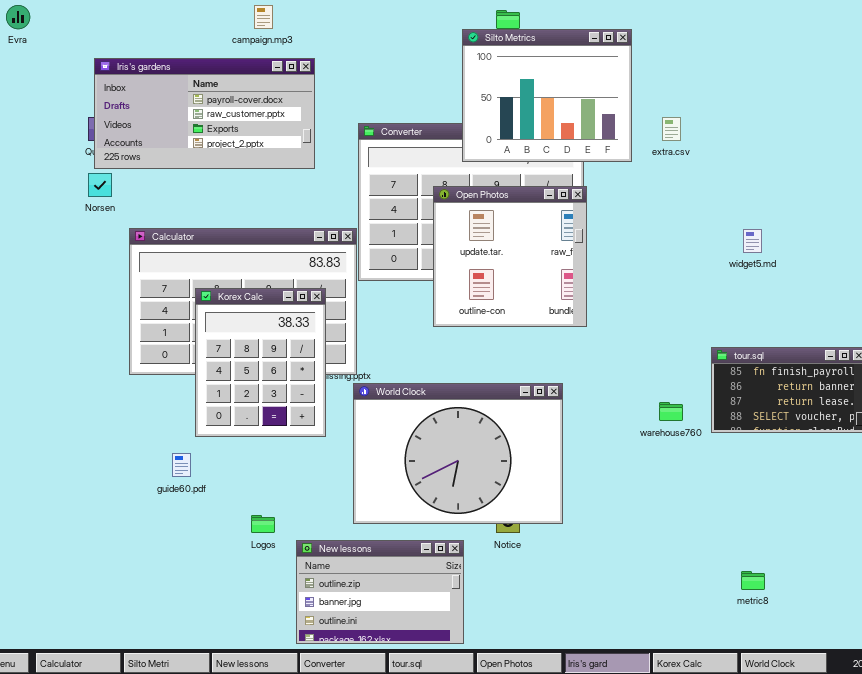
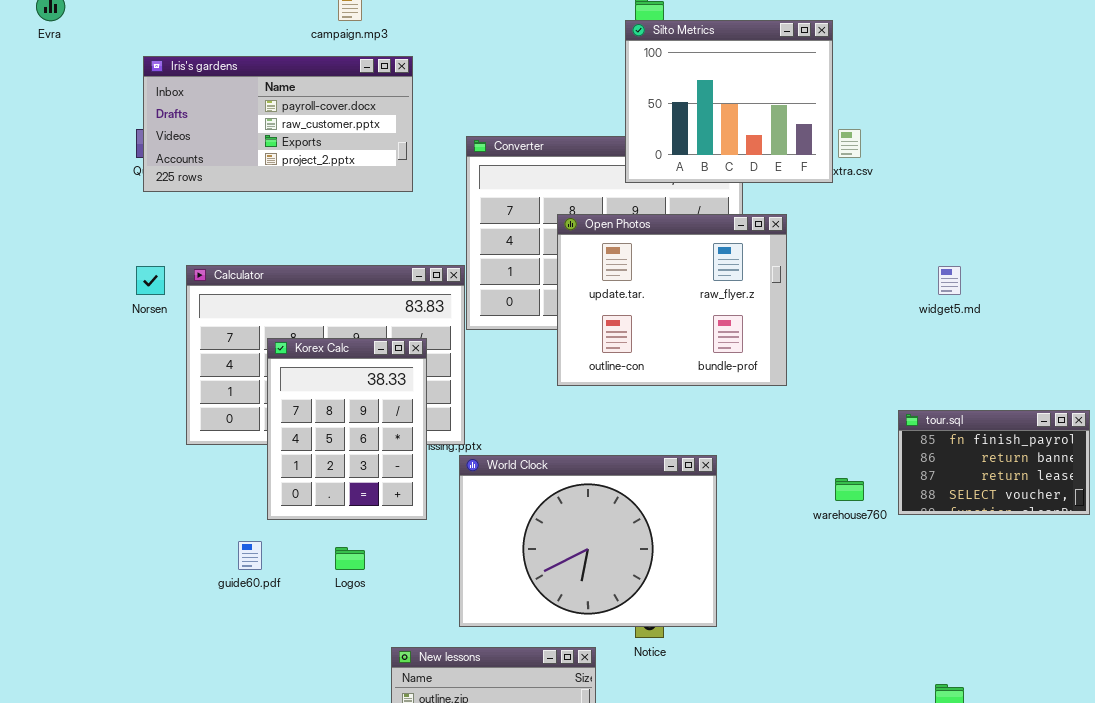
Silto Metrics: [462,29,632,162] -> [625,20,833,183], moved
Norsen: [88,173,112,197] -> [136,266,165,295], moved
Open Photos: [433,186,587,327] -> [557,214,787,386], resized
Logos: [251,515,275,533] -> [335,547,365,570], moved

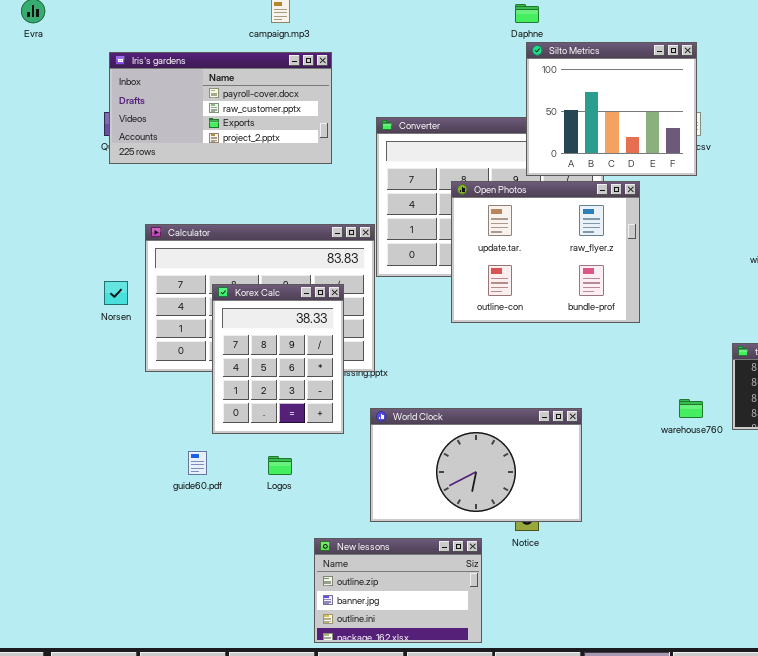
Silto Metrics: [625,20,833,183] -> [526,42,697,176], moved
Norsen: [136,266,165,295] -> [104,281,128,305], moved
World Clock: [459,455,717,627] -> [370,408,582,522], resized

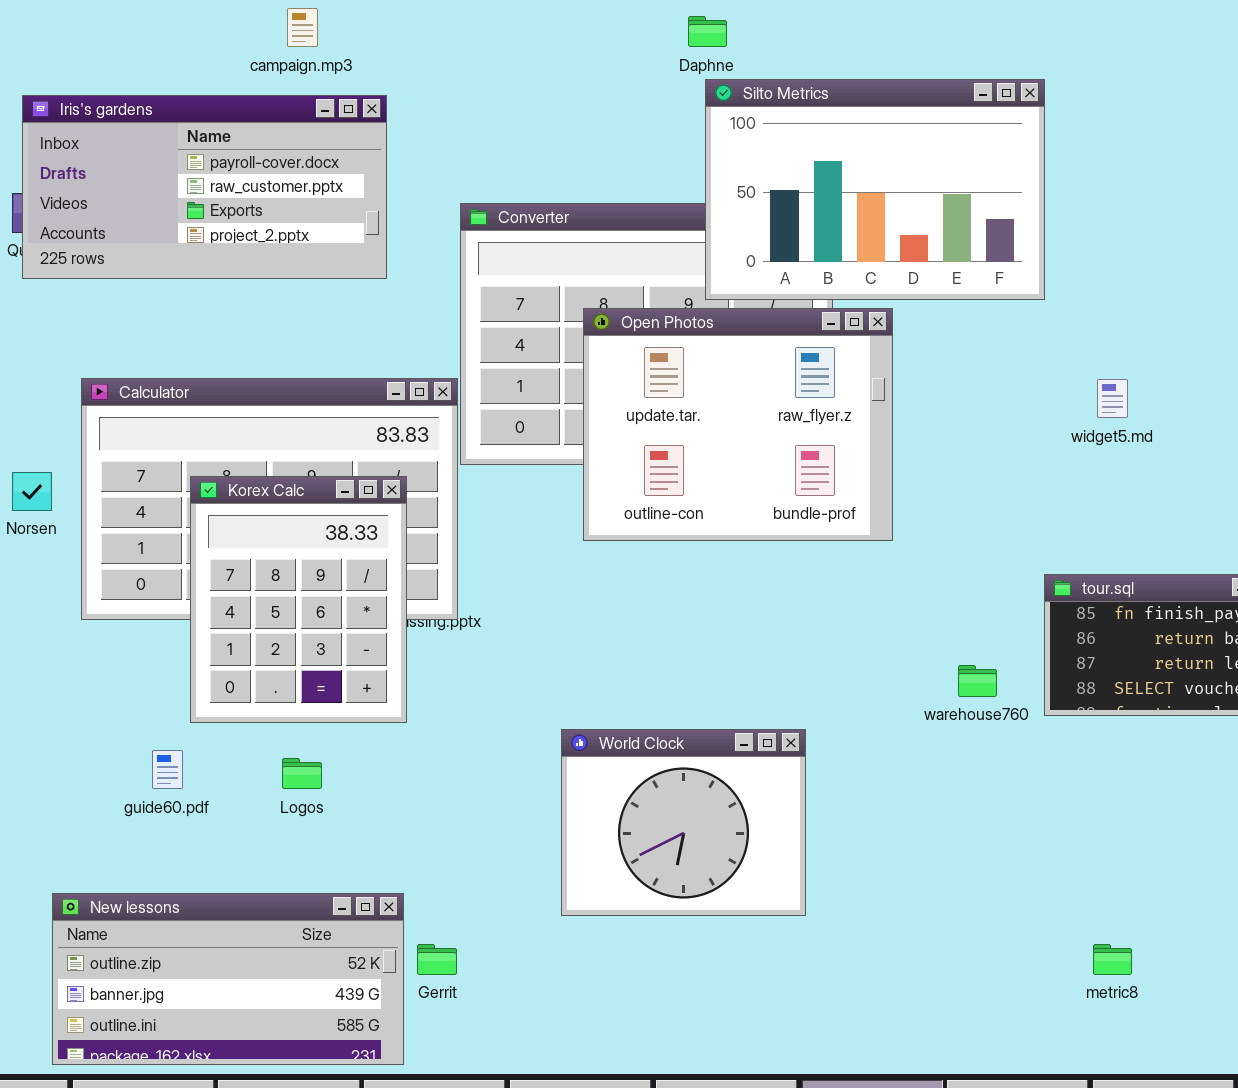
Silto Metrics: [526,42,697,176] -> [705,79,1045,300], resized
World Clock: [370,408,582,522] -> [561,729,806,916], moved, resized
New lessons: [314,538,482,643] -> [52,893,404,1065], moved, resized

